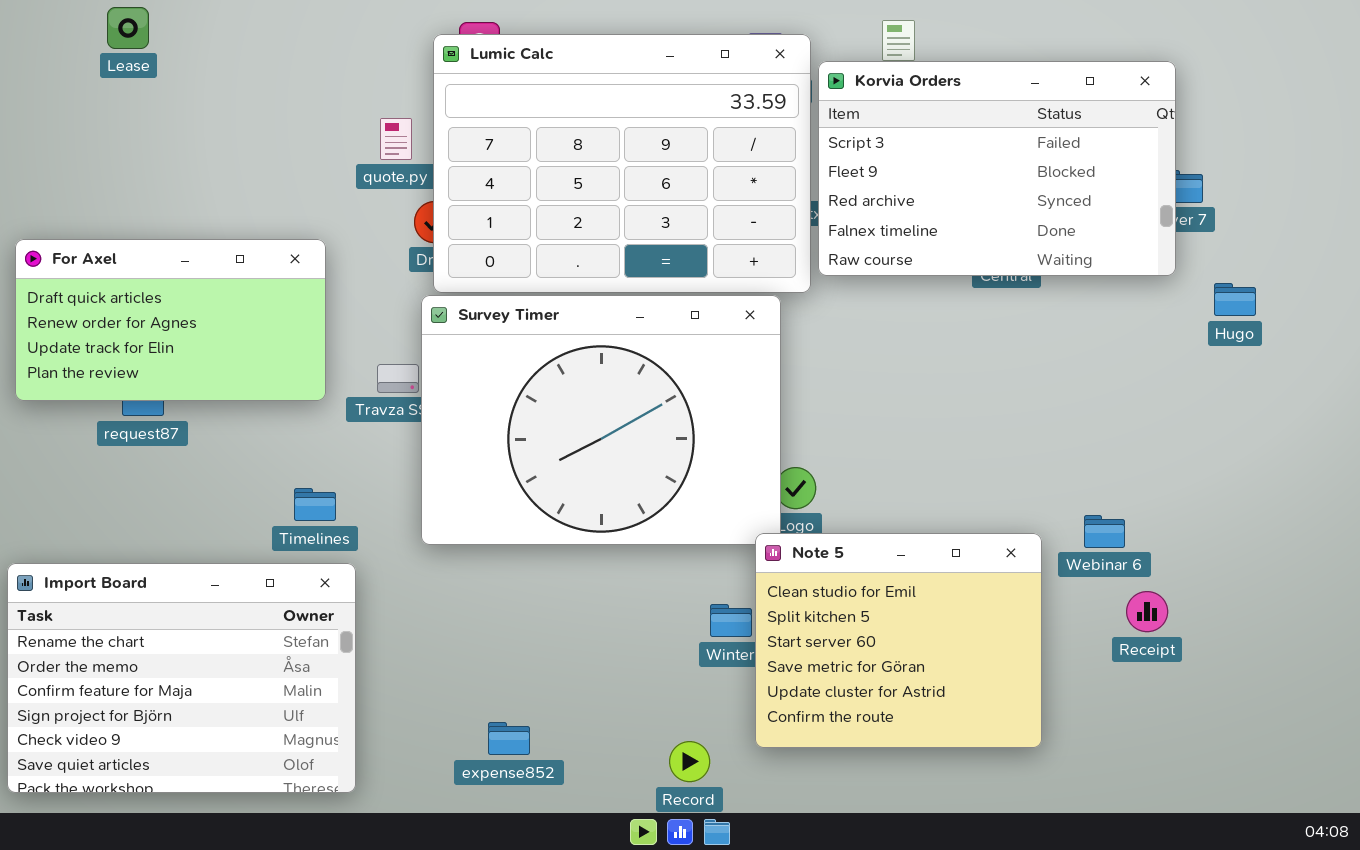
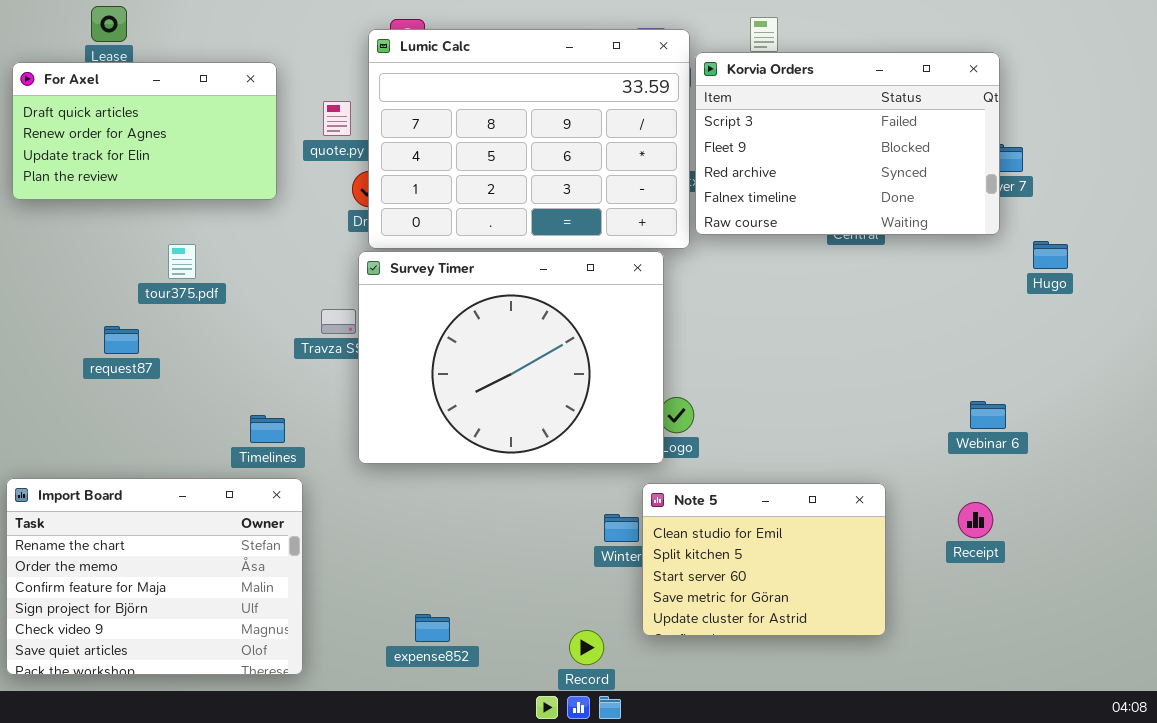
For Axel: [15,239,326,401] -> [12,62,277,200], moved
Webinar 6: [1084,515,1125,548] -> [970,401,1006,429], moved
Note 5: [755,533,1042,748] -> [642,483,886,636], resized

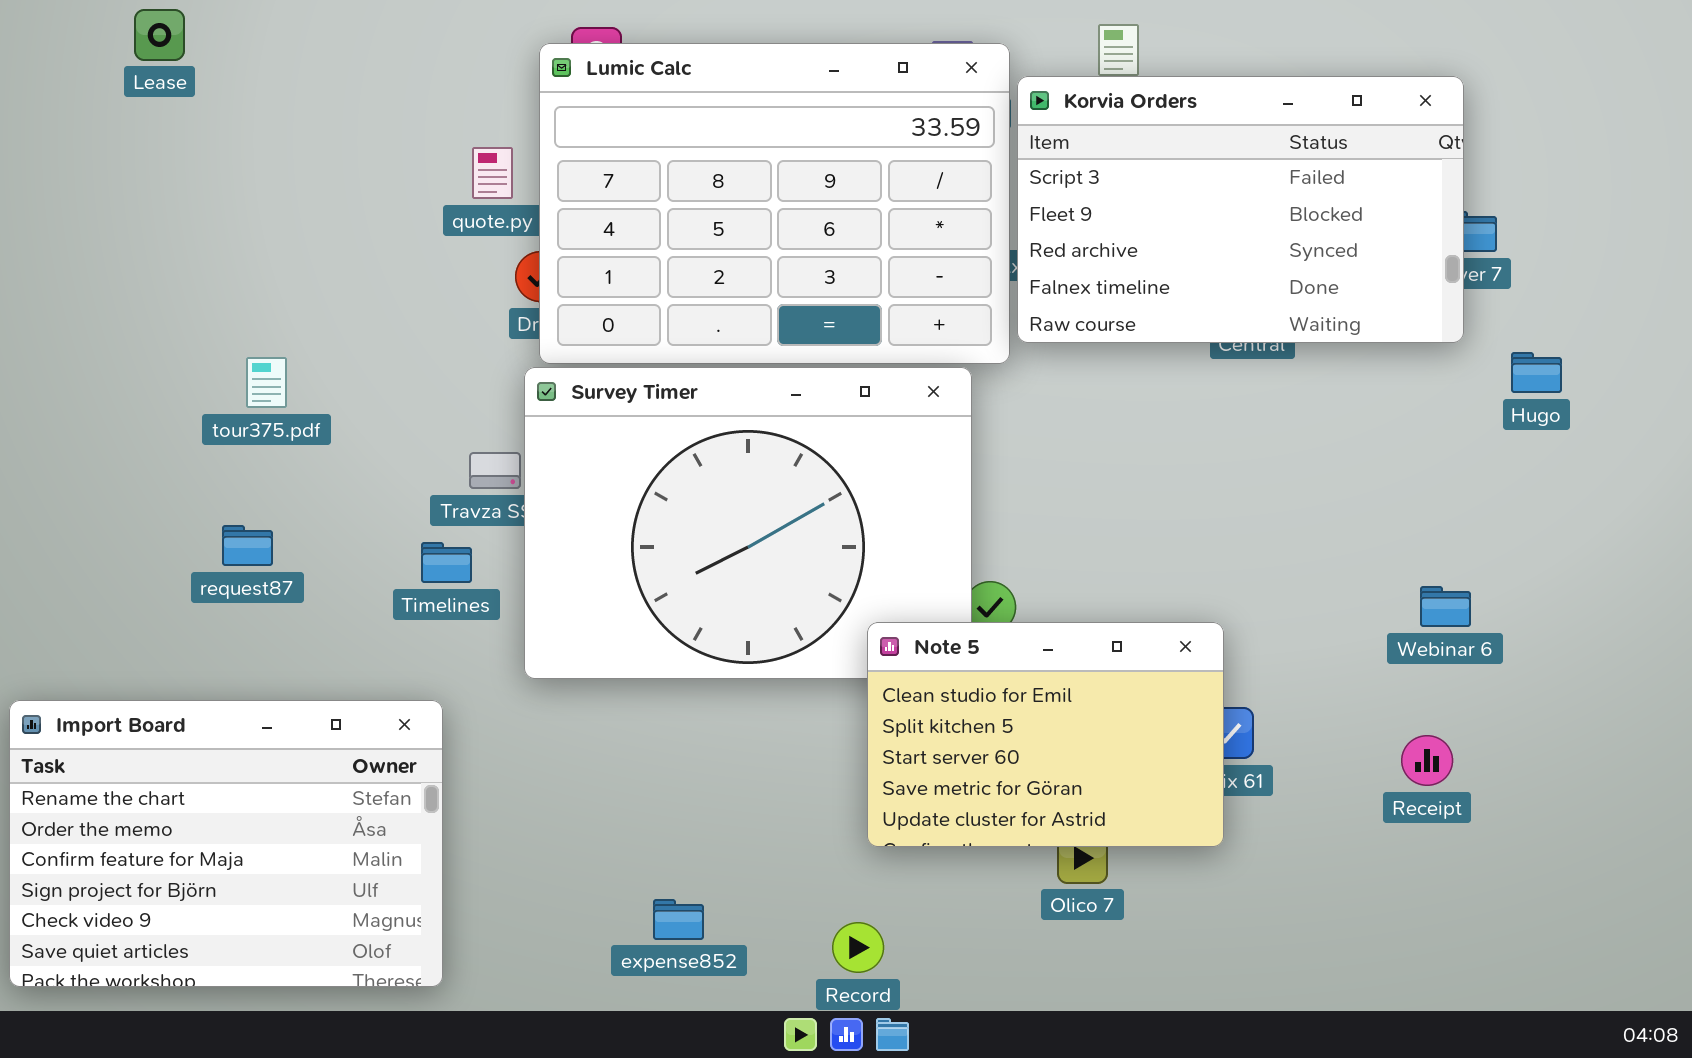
For Axel: [12,62,277,200] -> none, closed
request87: [104,326,139,354] -> [222,525,273,566], moved
Timelines: [250,415,285,443] -> [421,542,472,583], moved
Note 5: [642,483,886,636] -> [867,622,1224,847], moved
expense852: [415,614,450,642] -> [653,899,704,940], moved

